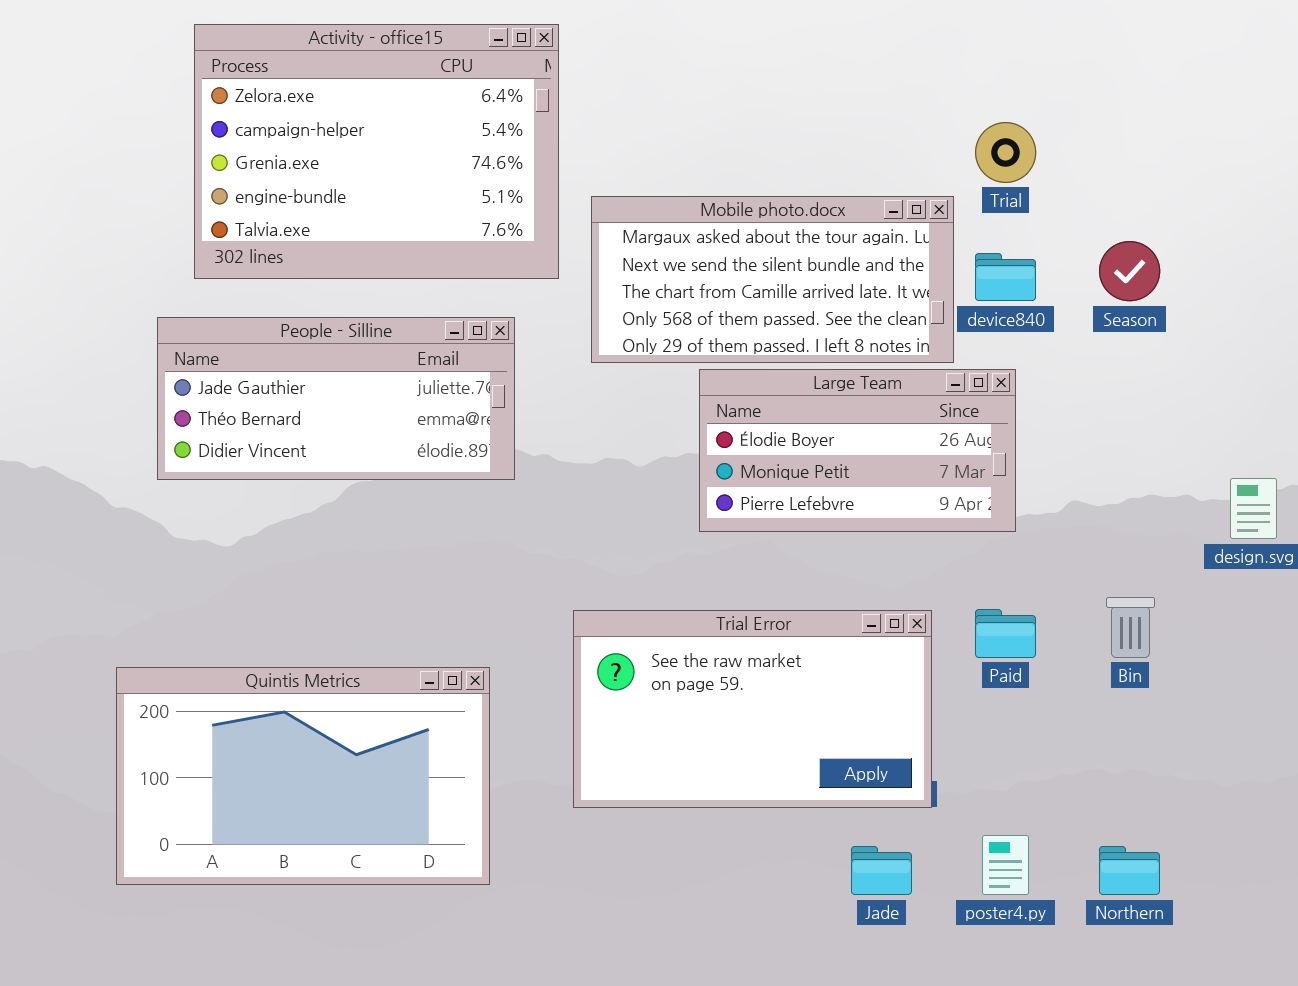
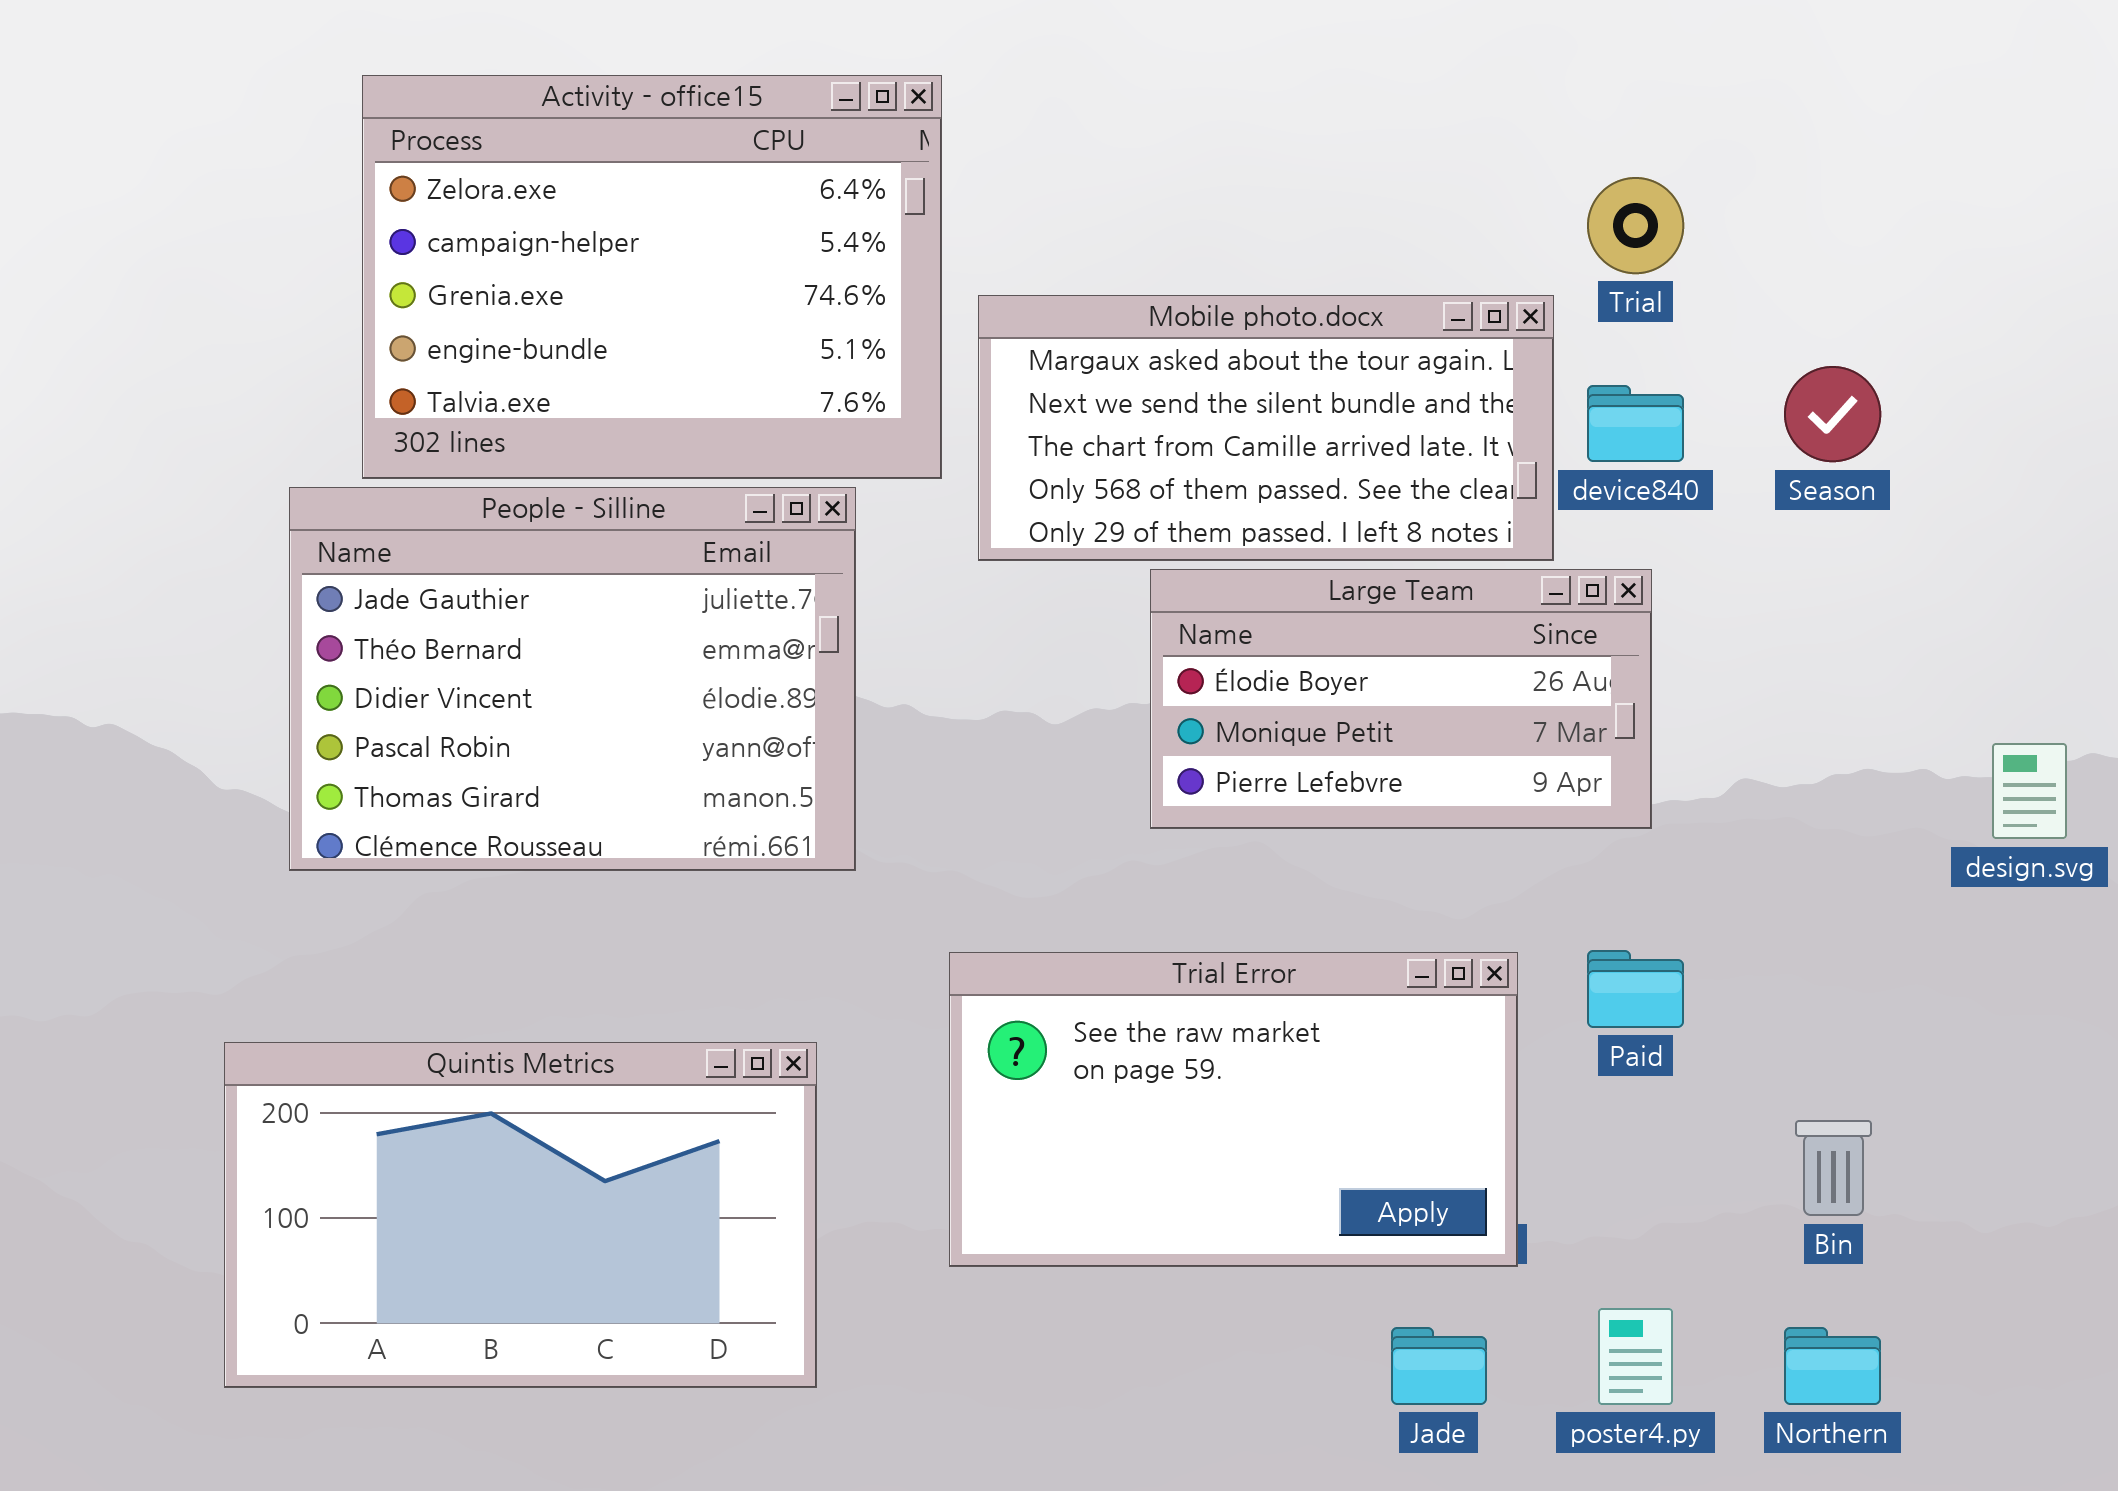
Activity - office15: [194,24,559,279] -> [362,75,942,479], moved
People - Silline: [157,317,515,480] -> [289,487,856,871], resized
Bin: [1106,597,1155,658] -> [1795,1120,1872,1216], moved

